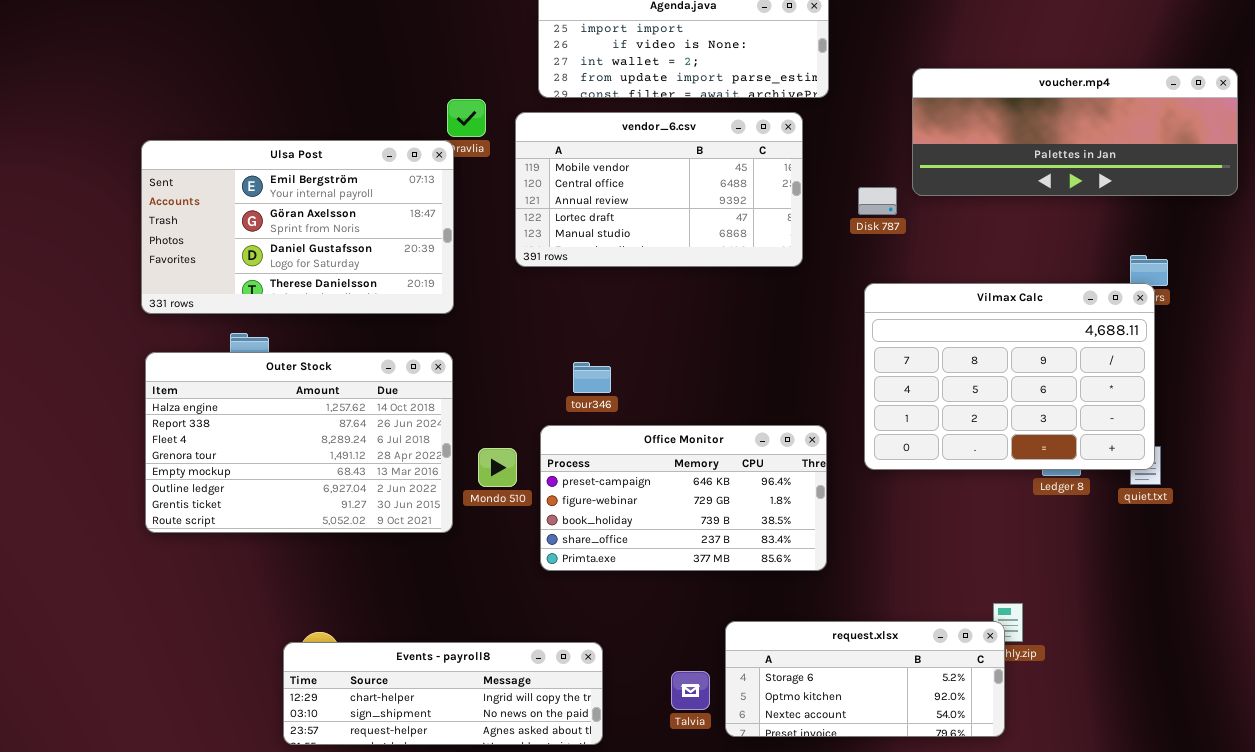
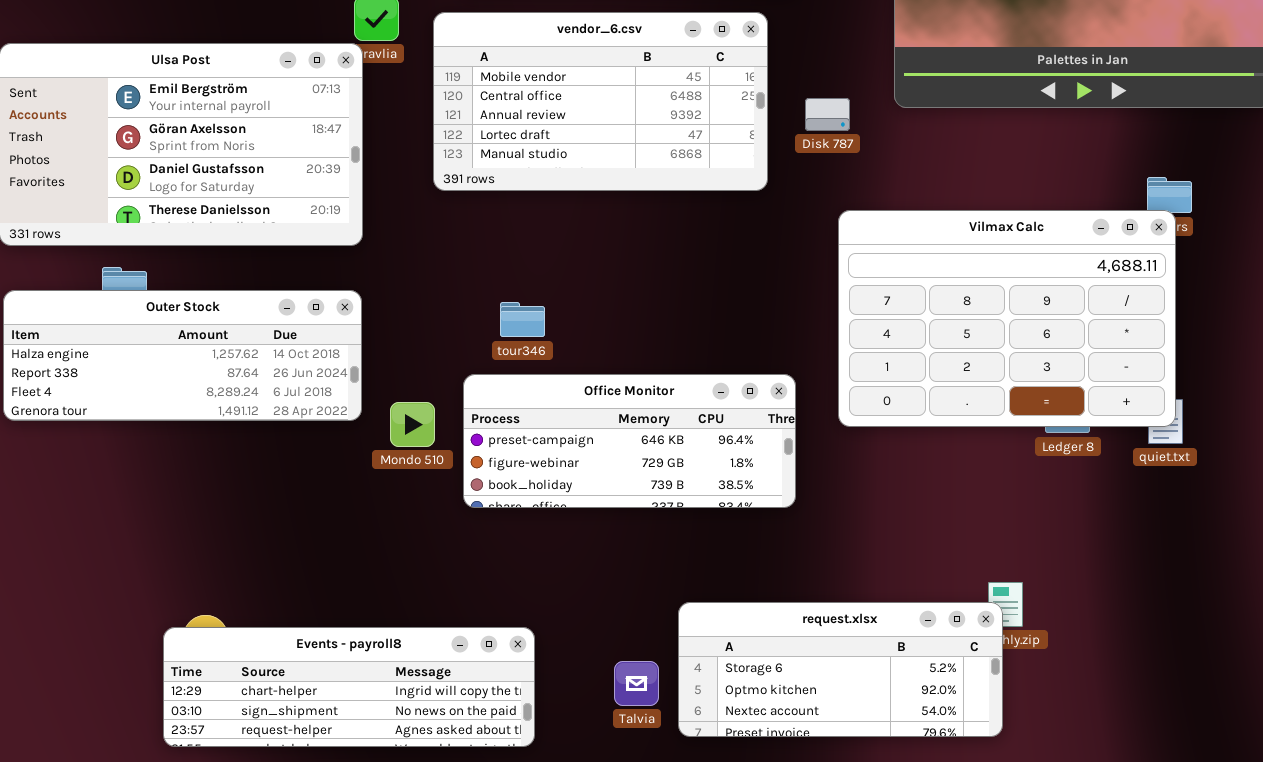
Disk 787: [858,187,897,215] -> [805,98,850,131], moved
Outer Stock: [145,352,453,533] -> [3,290,362,421], resized
Office Monitor: [540,425,827,571] -> [463,374,796,508], resized

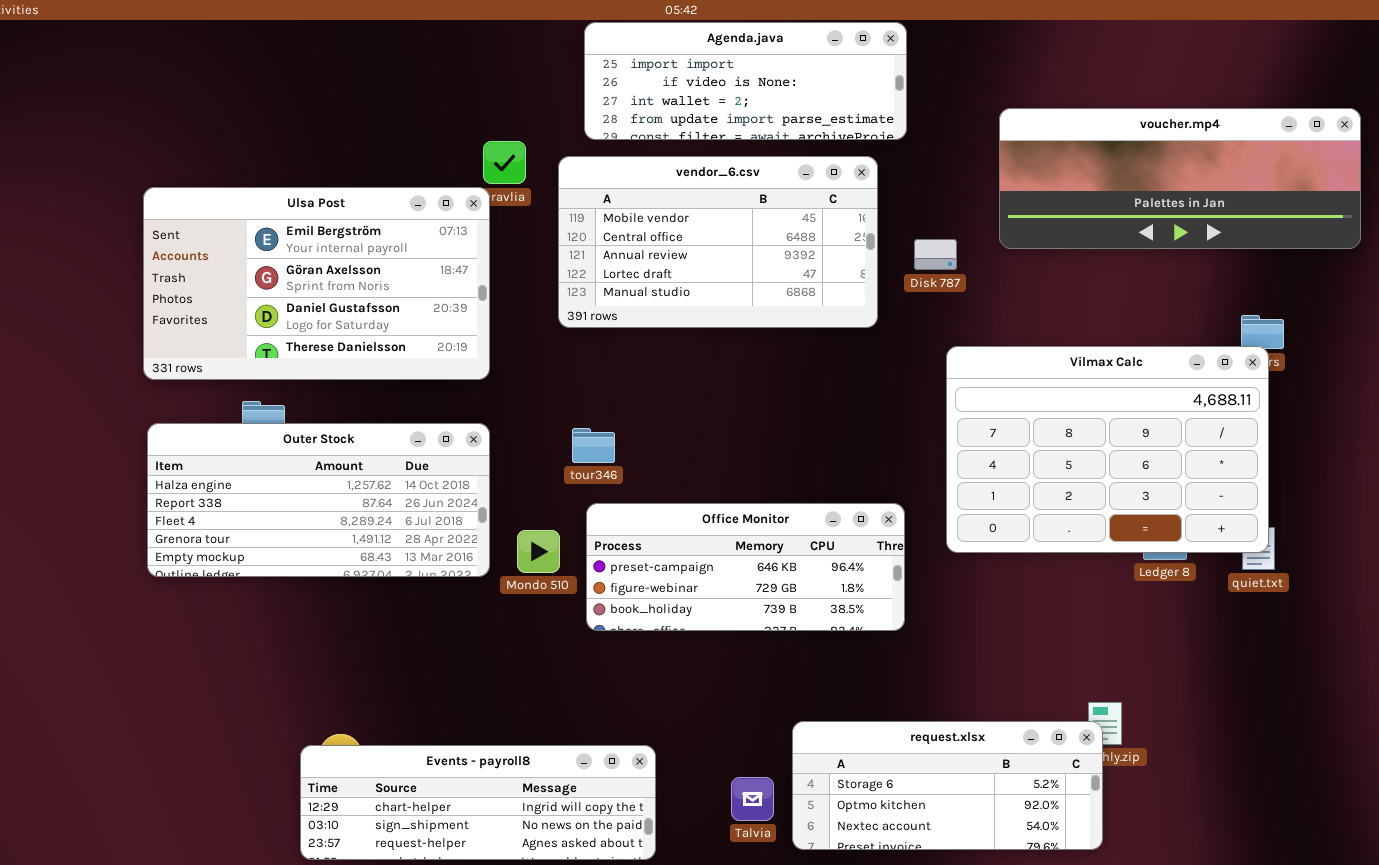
Outer Stock: [3,290,362,421] -> [147,423,490,577], resized
tour346: [500,302,545,337] -> [572,428,615,463], moved

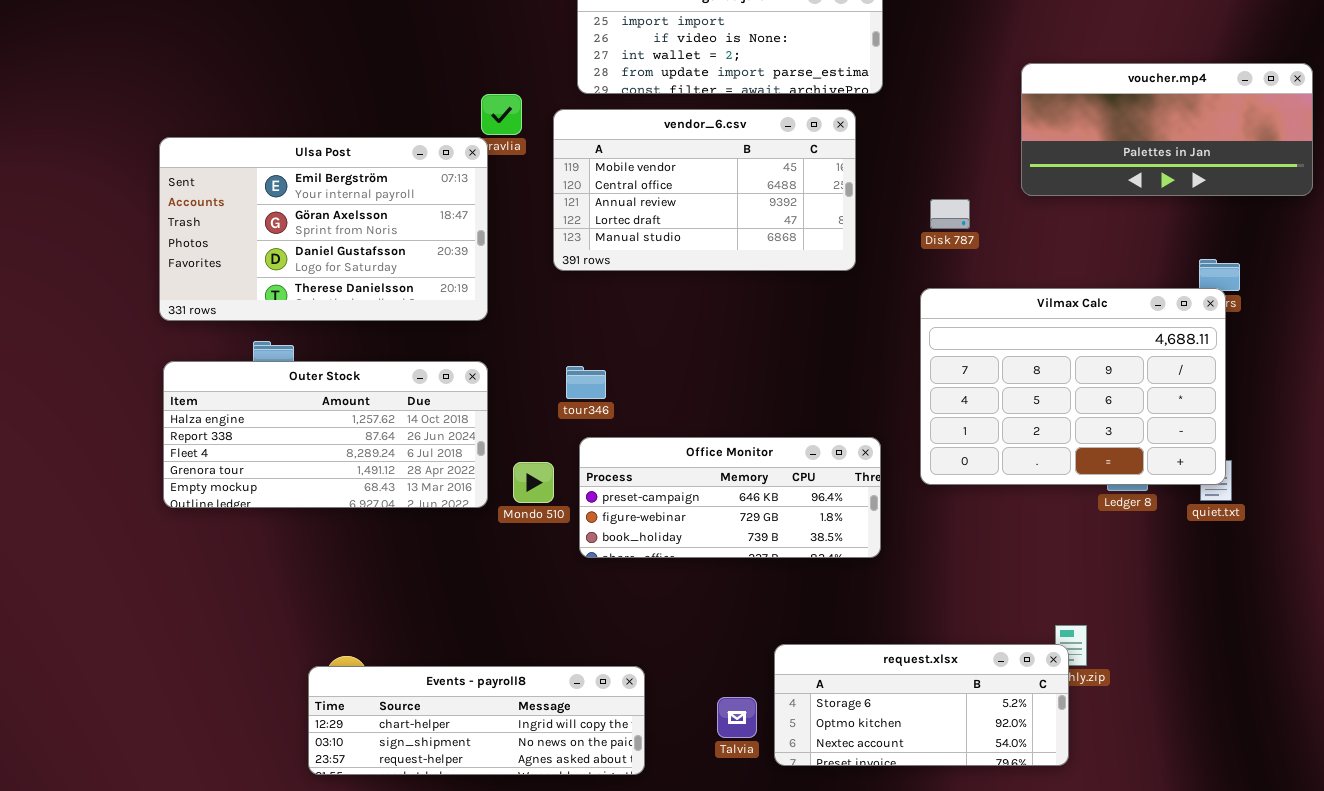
voucher.mp4: [999,108,1361,249] -> [1021,63,1313,196], resized
Disk 787: [914,239,957,270] -> [930,199,970,229], moved

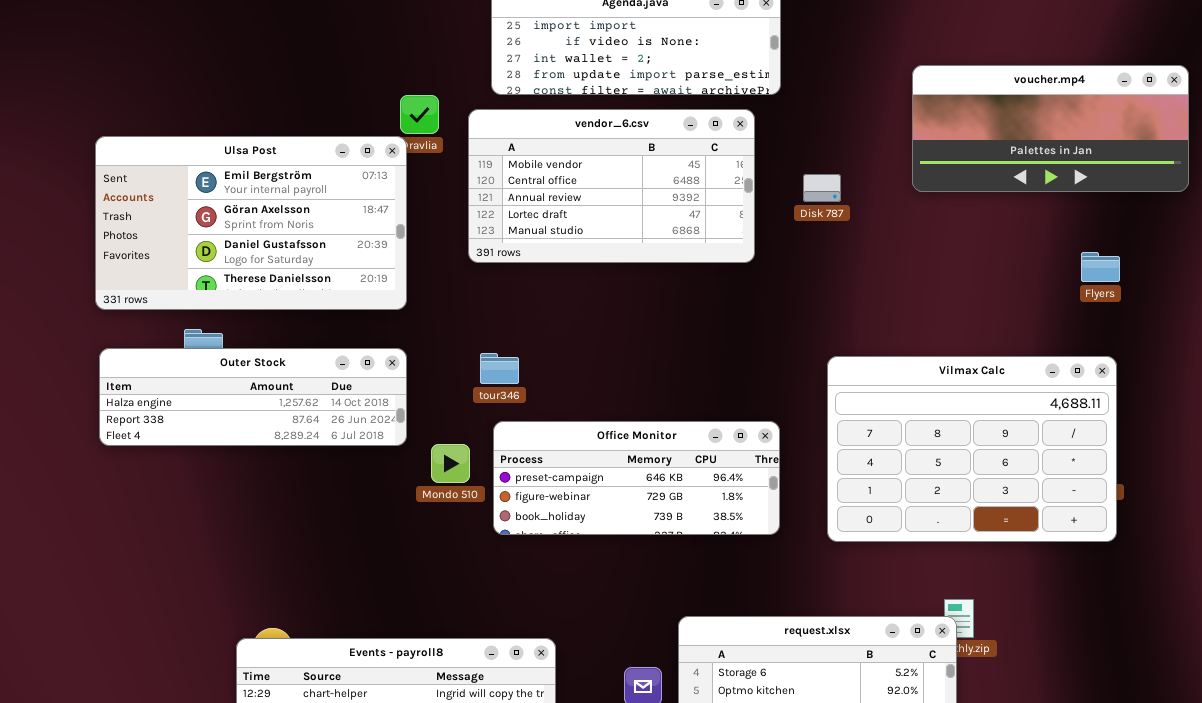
Disk 787: [930,199,970,229] -> [803,174,841,202], moved
Vilmax Calc: [920,288,1226,485] -> [827,356,1117,542], moved
Outer Stock: [163,361,488,508] -> [99,348,407,446], resized

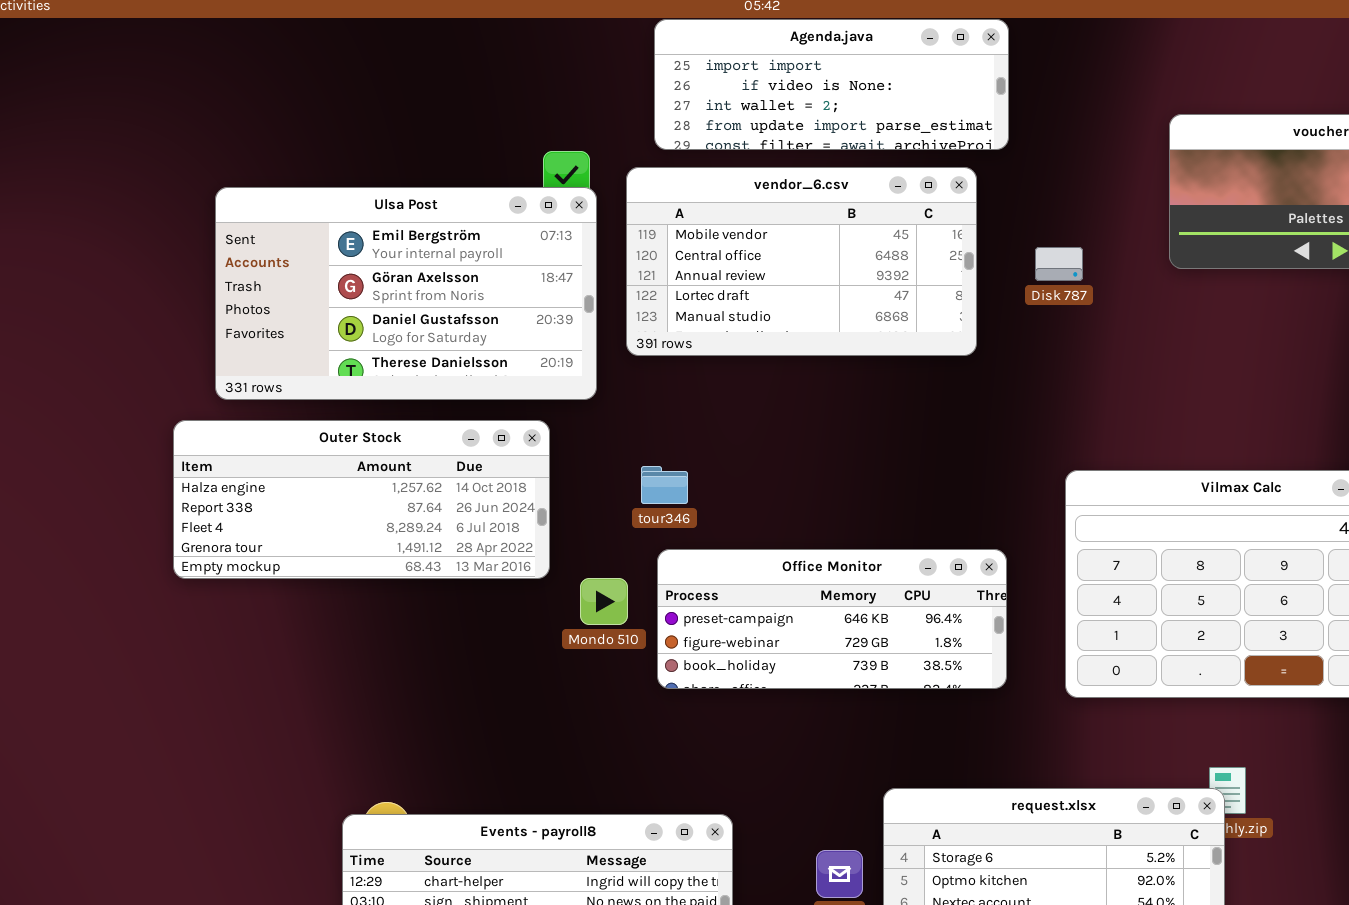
Ulsa Post: [95,136,407,310] -> [215,187,597,400], moved
Outer Stock: [99,348,407,446] -> [173,420,550,579], resized

